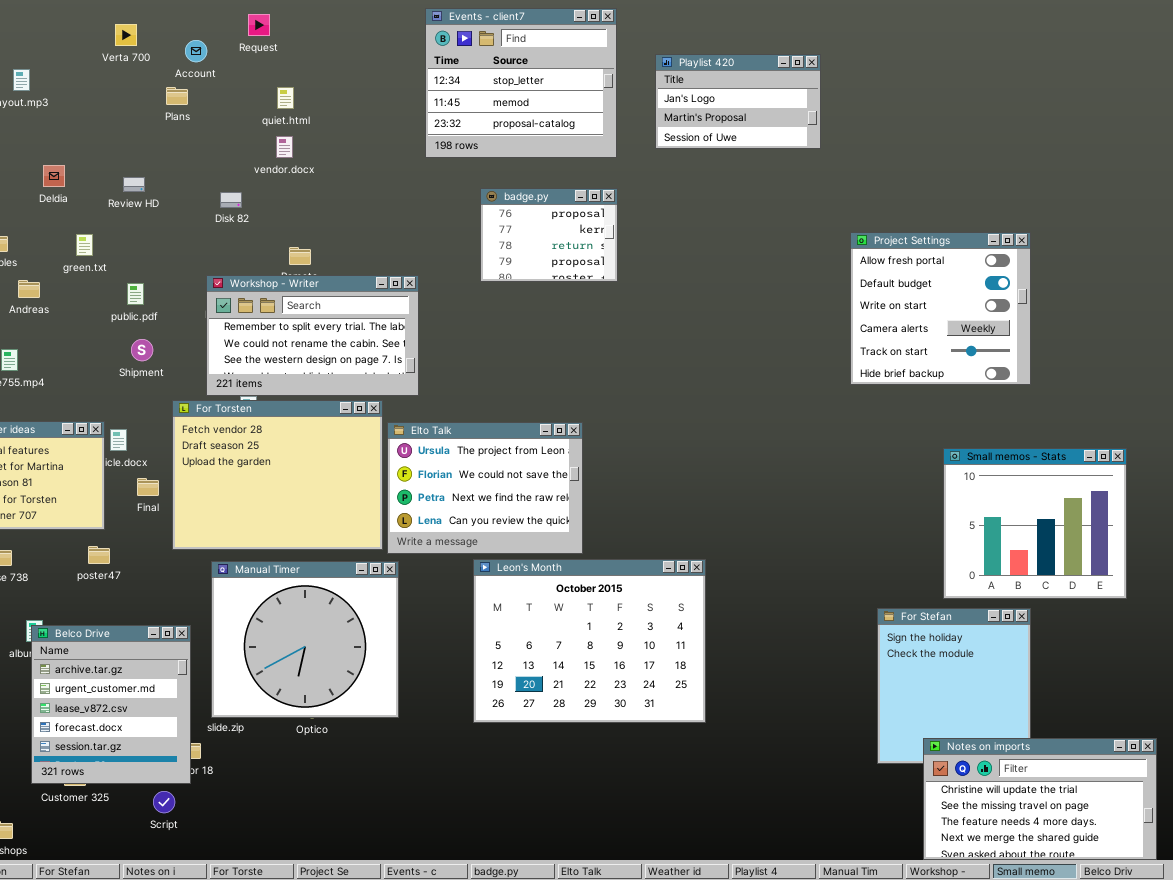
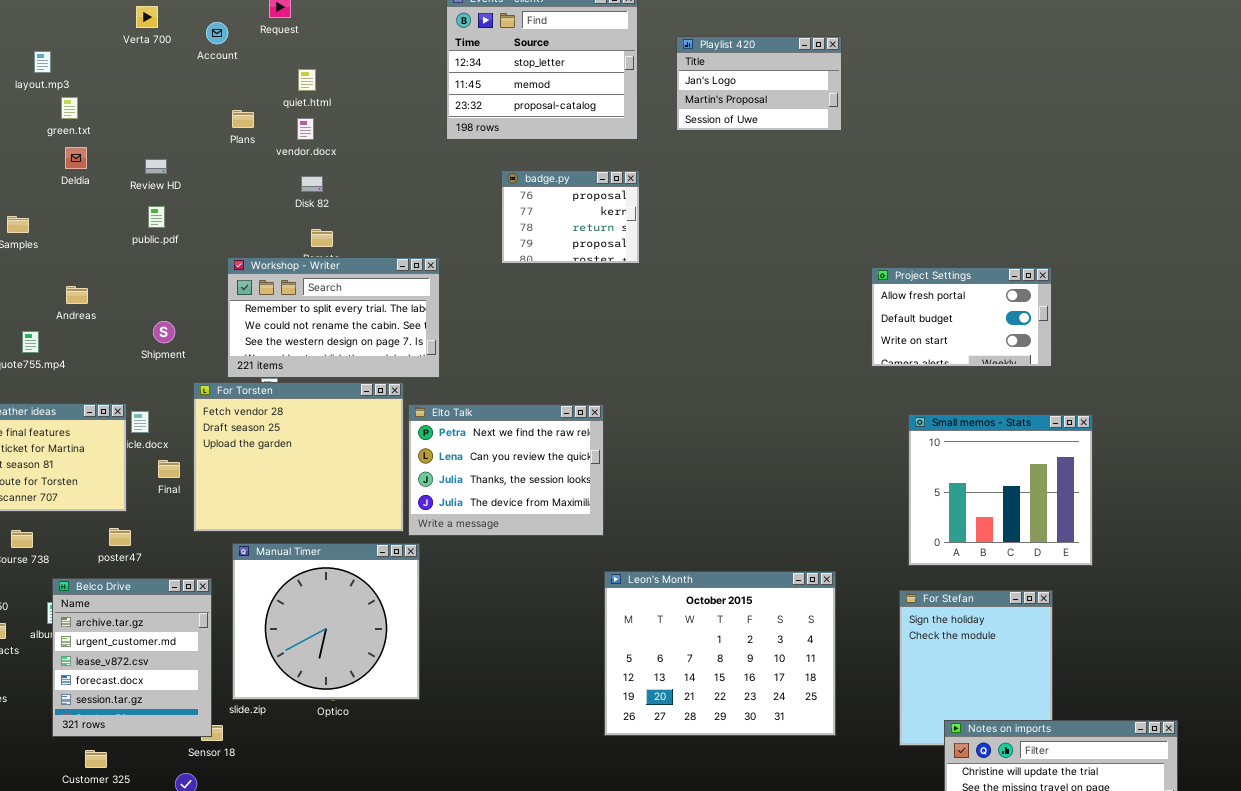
Plans: [166,87,188,105] -> [232,110,254,128], moved
Disk 82: [220,192,242,208] -> [301,176,323,192], moved
Project Settings: [850,232,1031,385] -> [871,267,1052,367], resized
green.txt: [76,234,93,256] -> [61,97,78,119], moved
Andreas: [18,280,40,298] -> [66,286,88,304], moved
public.pdf: [127,283,144,305] -> [148,206,165,228], moved
Elto Talk: [387,422,583,554] -> [408,404,604,536], scrolled down 2 rows
Small memos - Stats: [943,448,1127,599] -> [908,414,1093,566], moved
Leon's Month: [473,559,706,723] -> [604,571,836,736], moved
Belco Drive: [31,625,191,784] -> [52,578,212,737], moved

